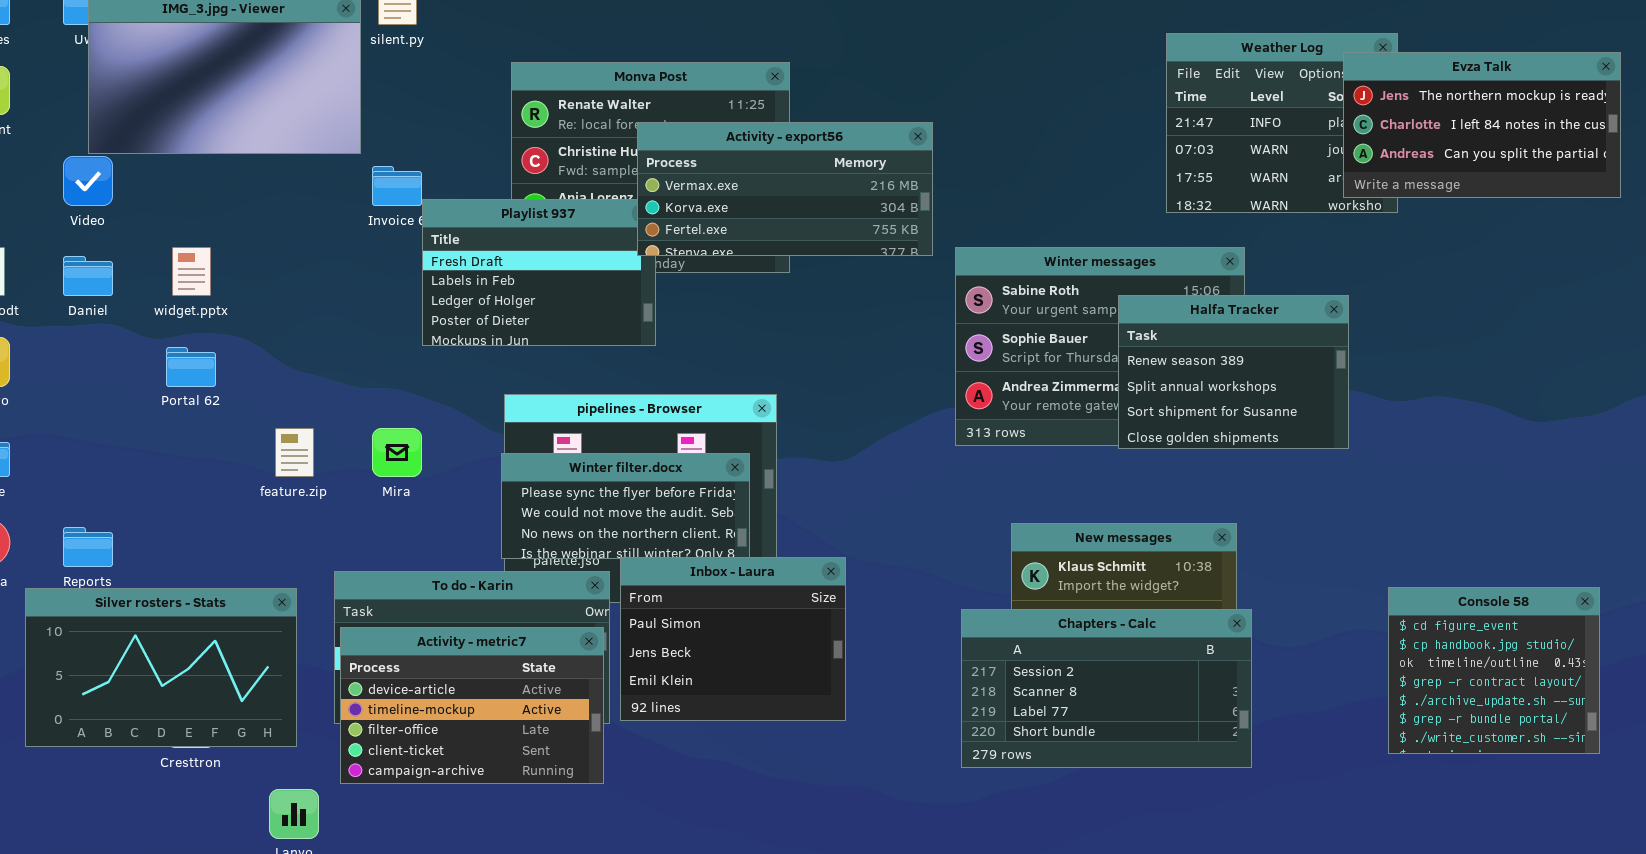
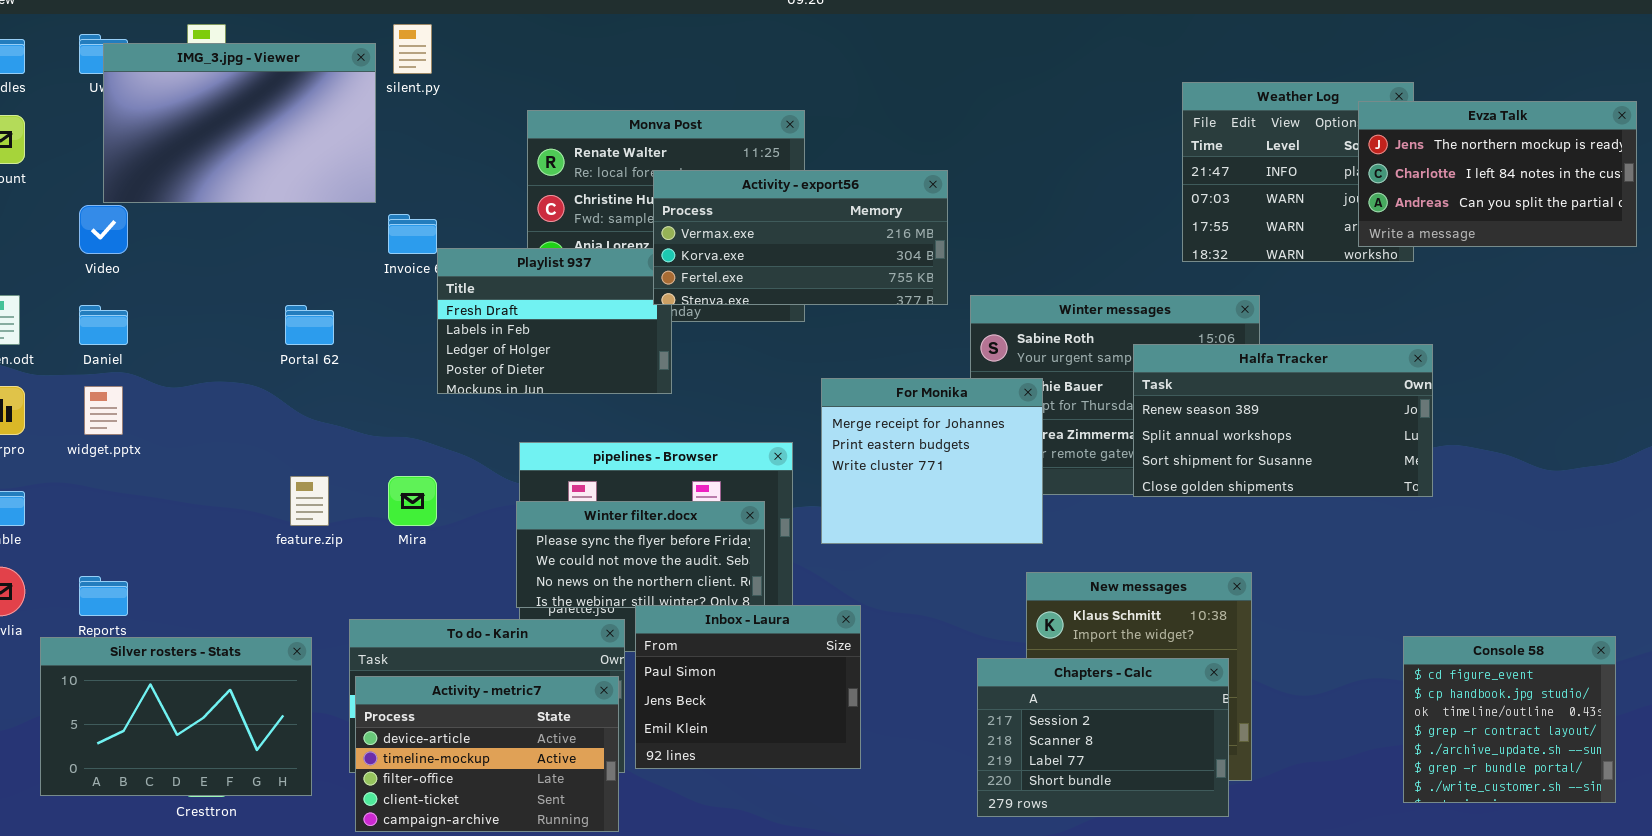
widget.pptx: [172,247,211,296] -> [84,386,123,435], moved
Halfa Tracker: [1118,295,1349,449] -> [1133,344,1433,497], resized
For Monika: none -> [821,378,1043,544], opened
Portal 62: [166,347,216,387] -> [285,305,334,345], moved
Chapters - Calc: [961,609,1252,768] -> [977,658,1229,817], resized

